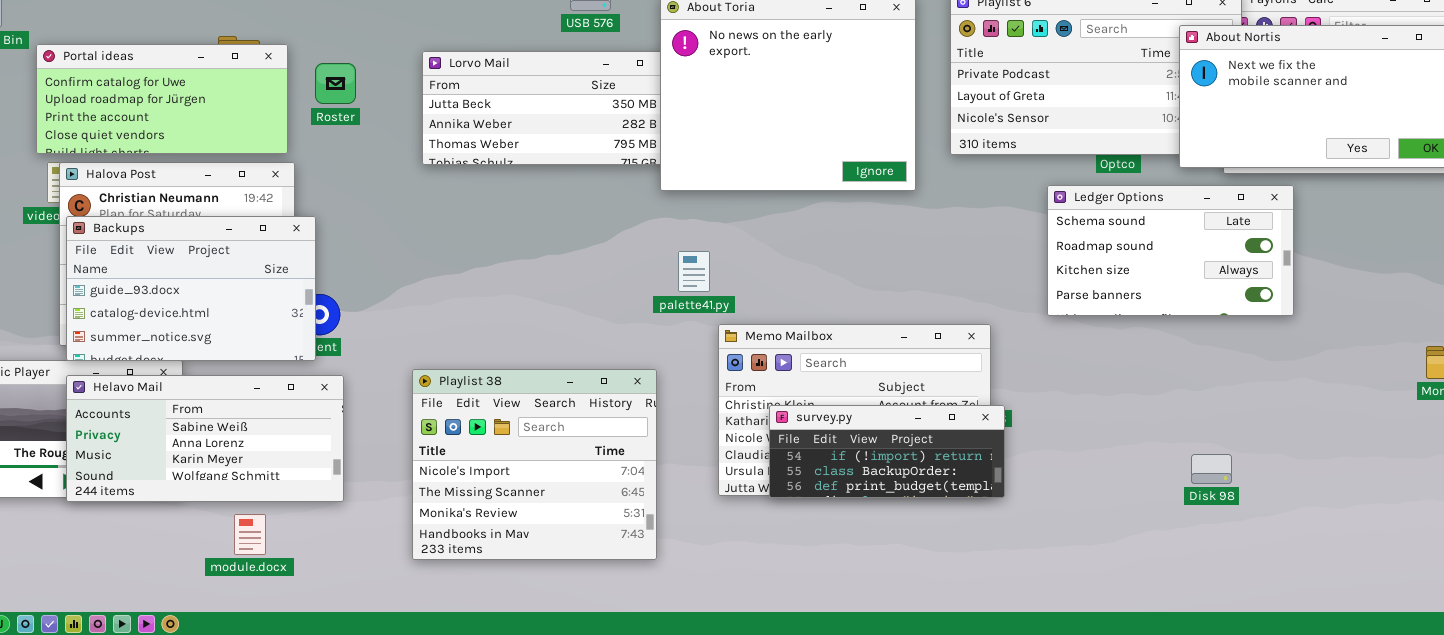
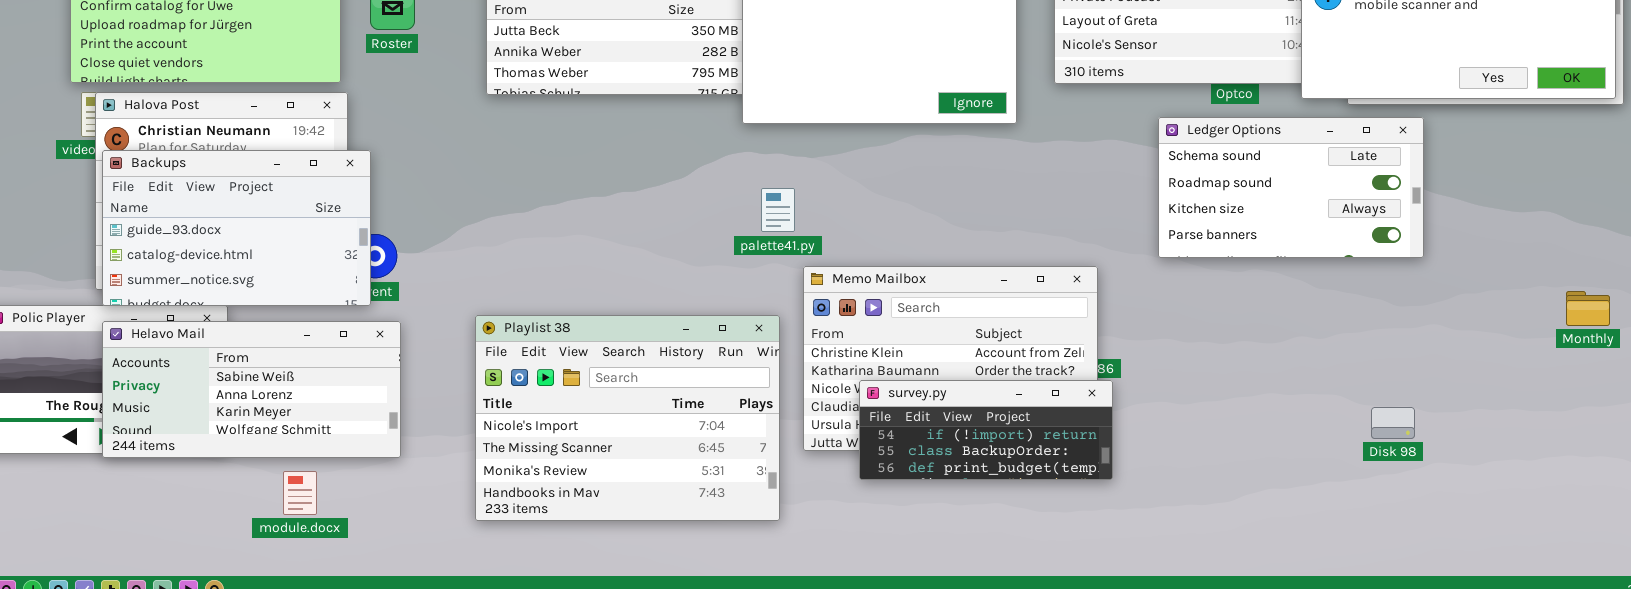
Playlist 38: [412,369,657,560] -> [475,315,780,521], resized
survey.py: [769,405,1005,498] -> [859,380,1113,480], moved
Disk 98: [1191,454,1232,484] -> [1371,407,1415,439], moved

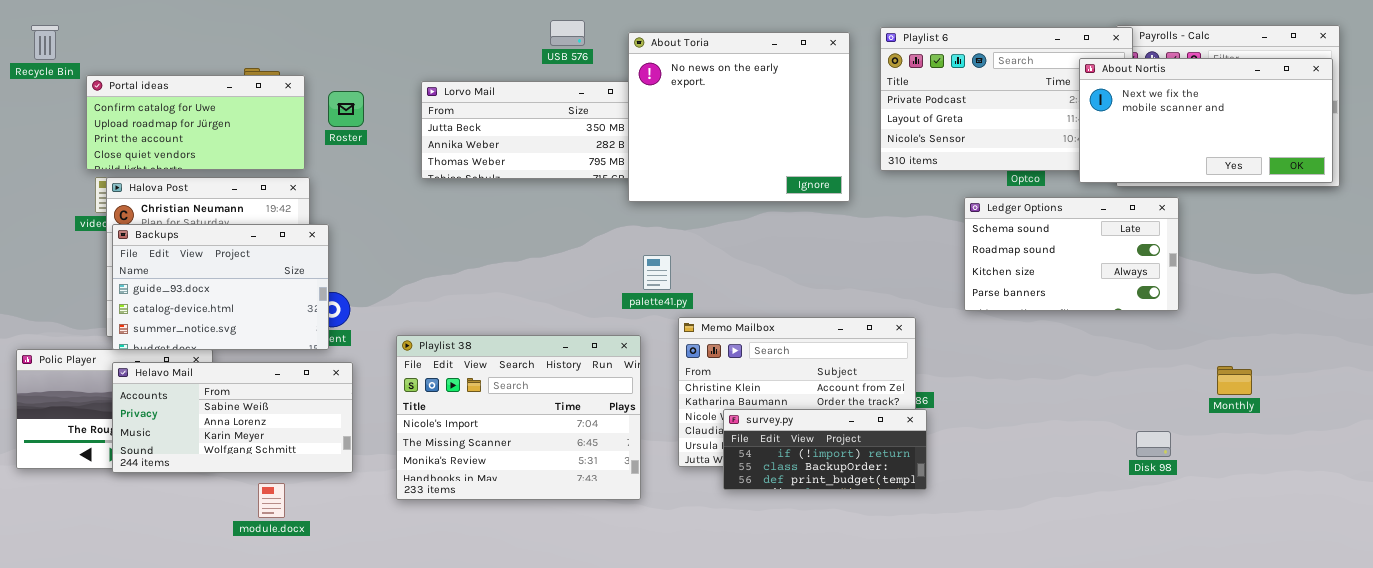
Monthly: [1566,291,1610,326] -> [1217,366,1252,395], moved
Playlist 38: [475,315,780,521] -> [396,335,641,500], moved

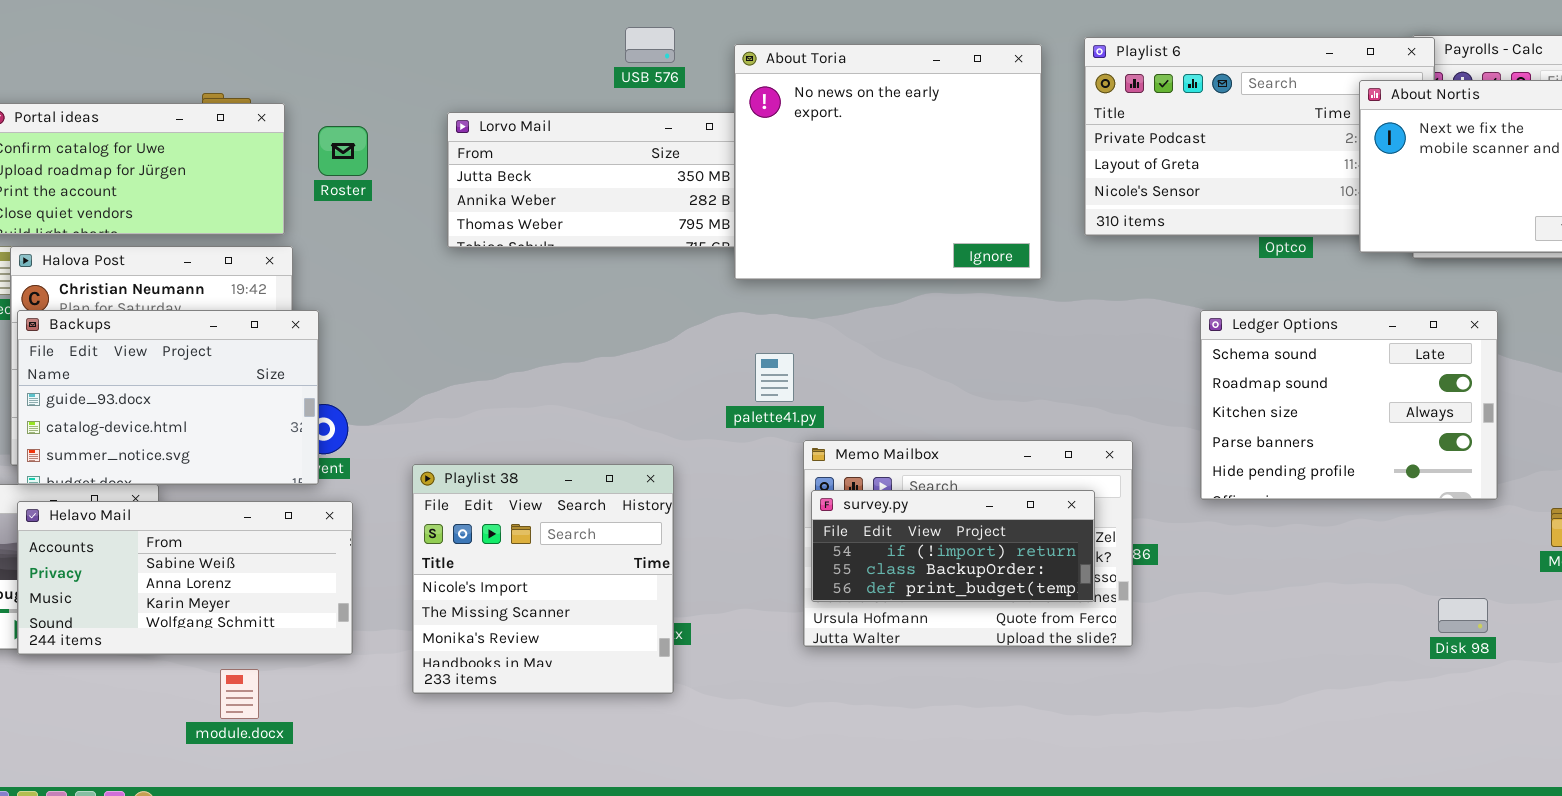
Ledger Options: [964,197,1179,311] -> [1200,310,1498,500], moved, resized
Playlist 38: [396,335,641,500] -> [412,464,674,694], resized
survey.py: [723,409,927,490] -> [811,490,1095,602], moved

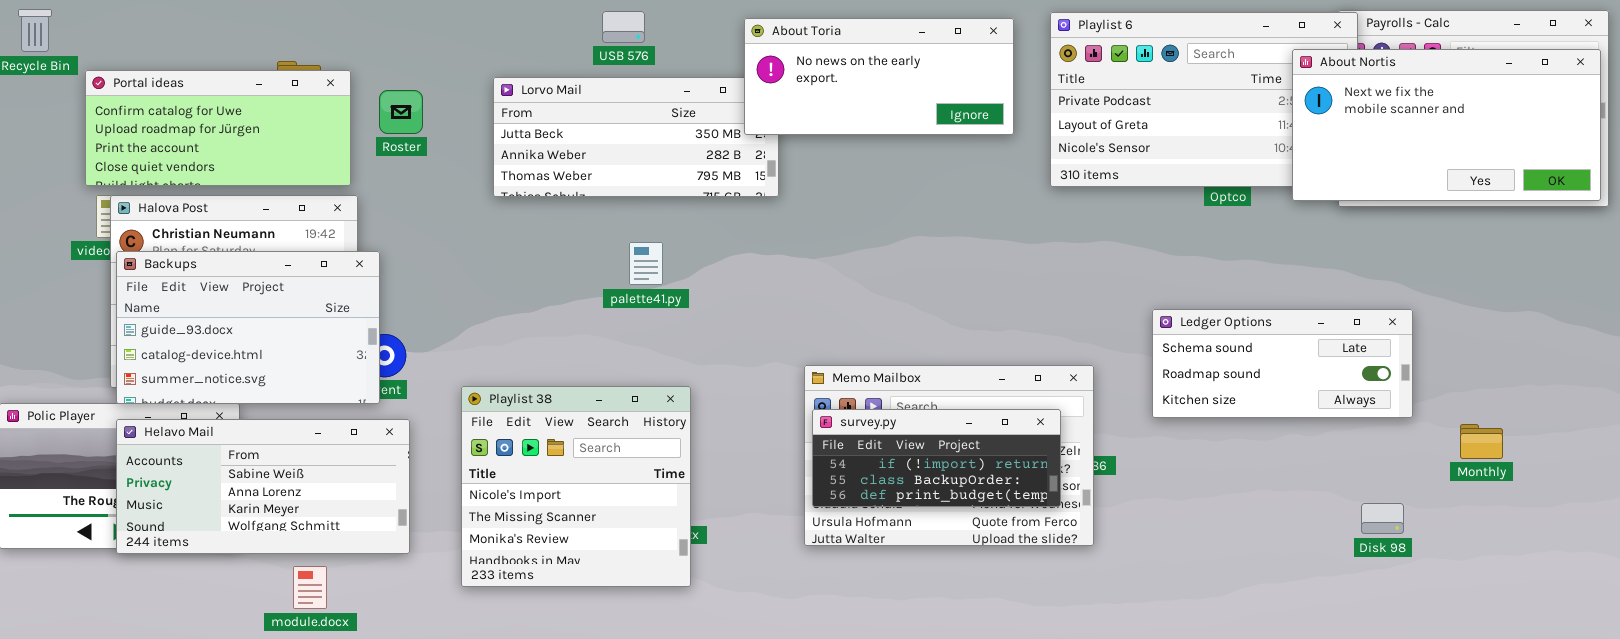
USB 576: [625,27,675,63] -> [602,11,645,43], moved
About Toria: [734,44,1042,280] -> [744,18,1014,135], resized
Ledger Options: [1200,310,1498,500] -> [1152,309,1413,418], resized
palette41.py: [755,353,794,402] -> [629,242,663,285], moved

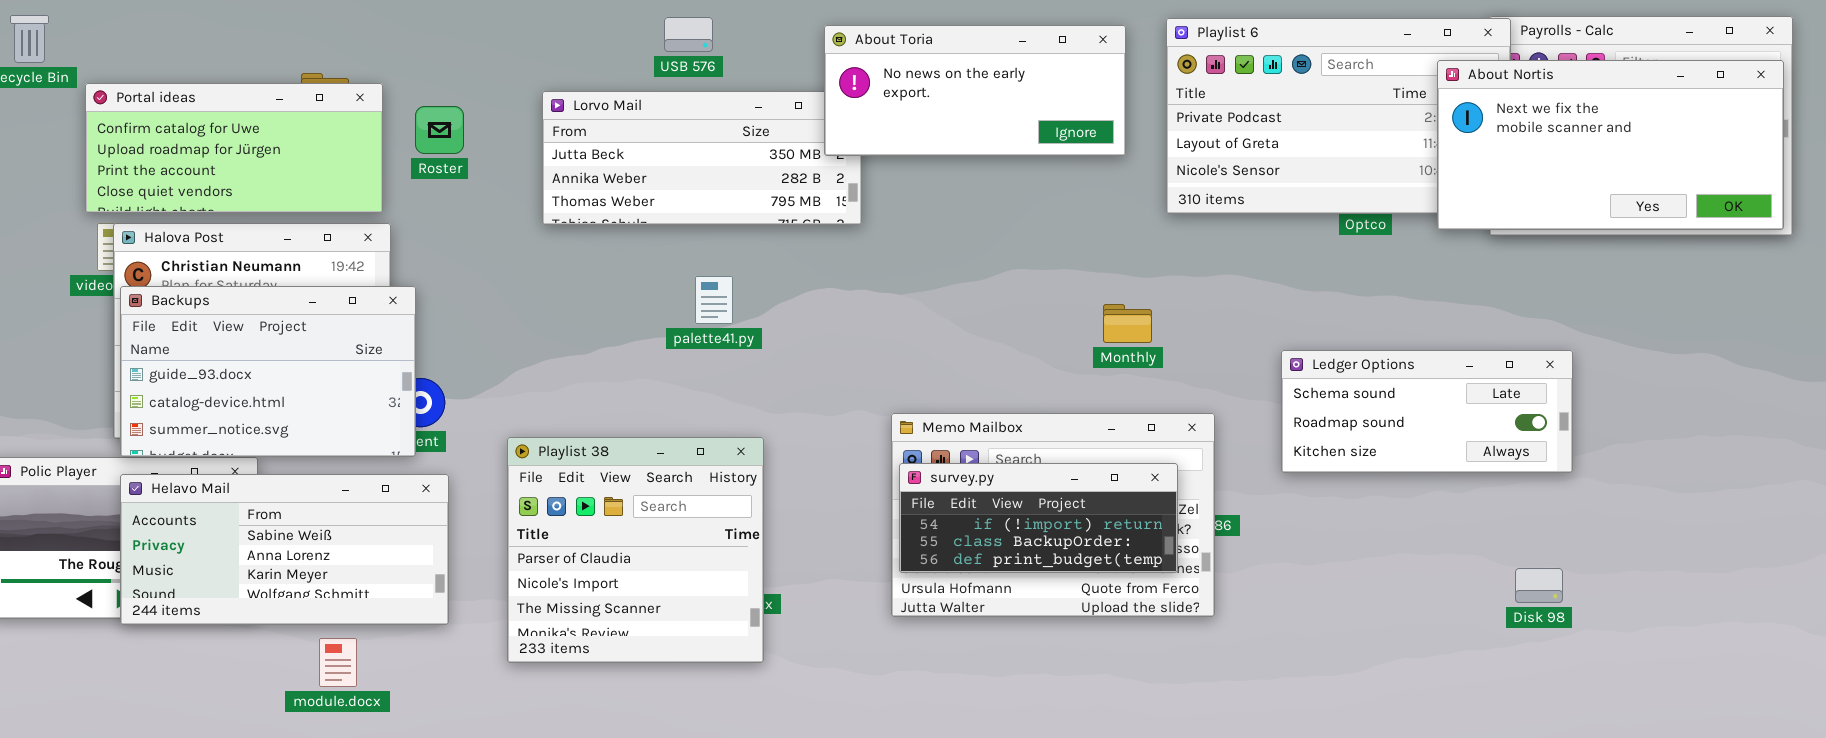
Playlist 38: [461,386,691,587] -> [507,437,764,663], scrolled up 1 row
Monthly: [1460,424,1503,459] -> [1103,304,1152,343], moved

